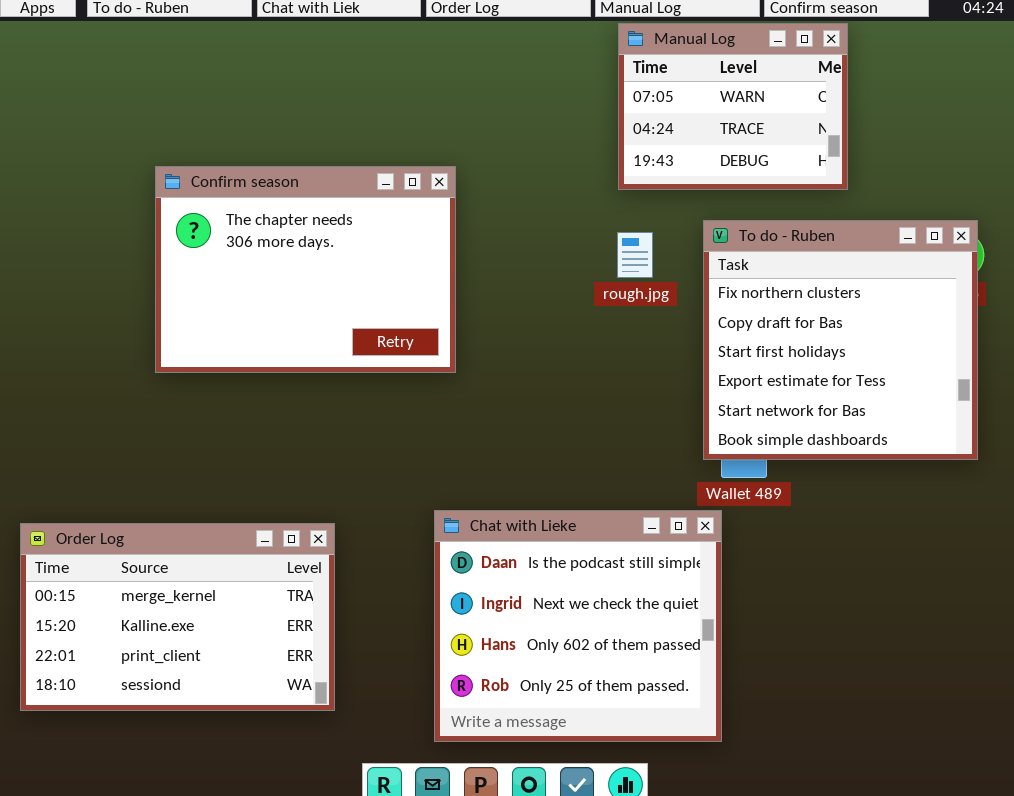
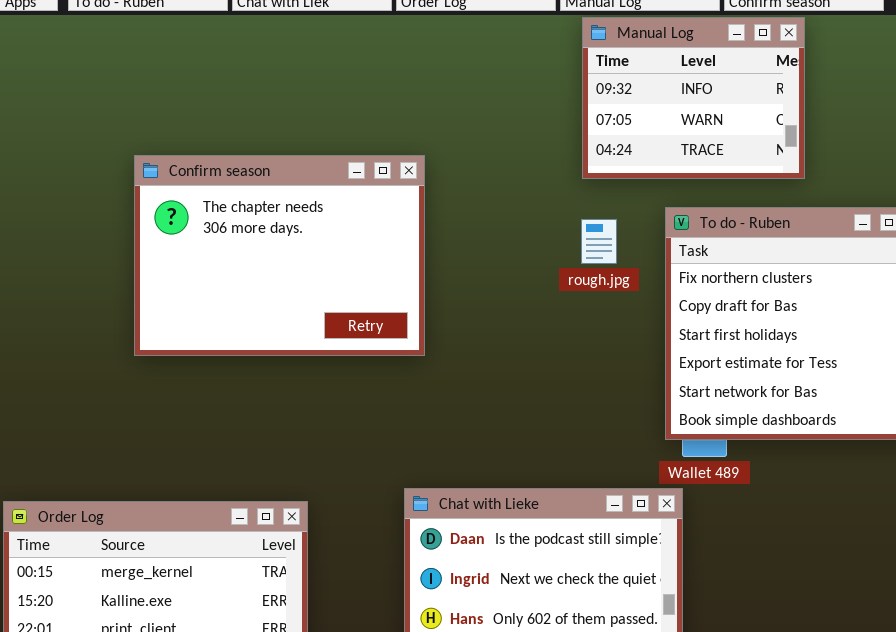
Manual Log: [618,23,848,190] -> [582,17,805,179], scrolled up 1 row

